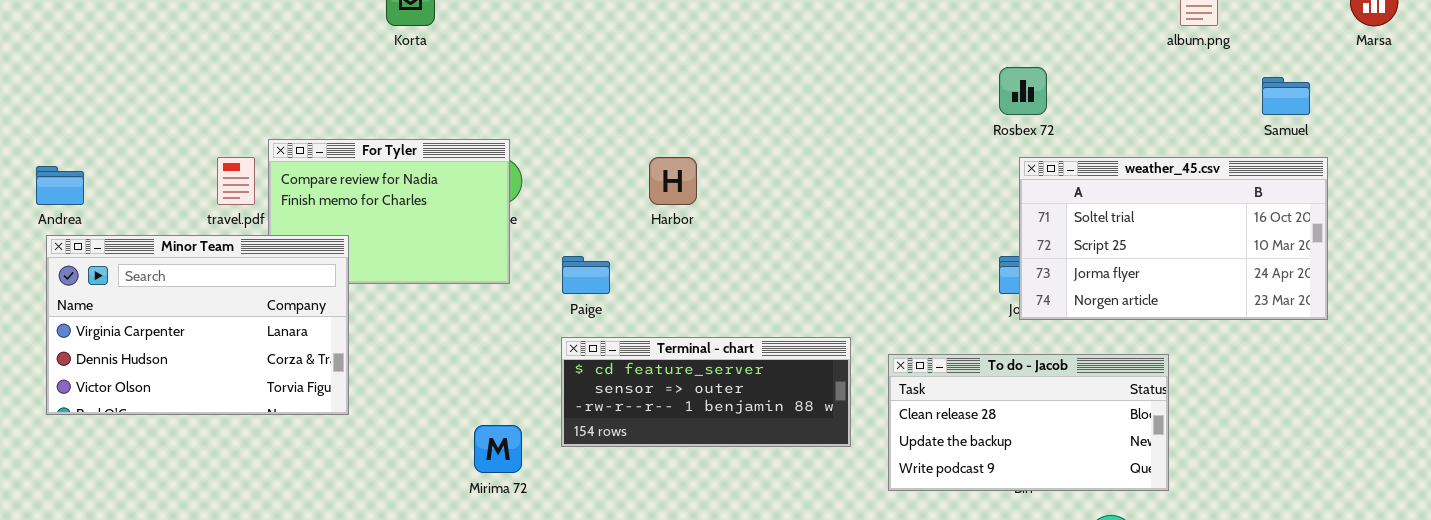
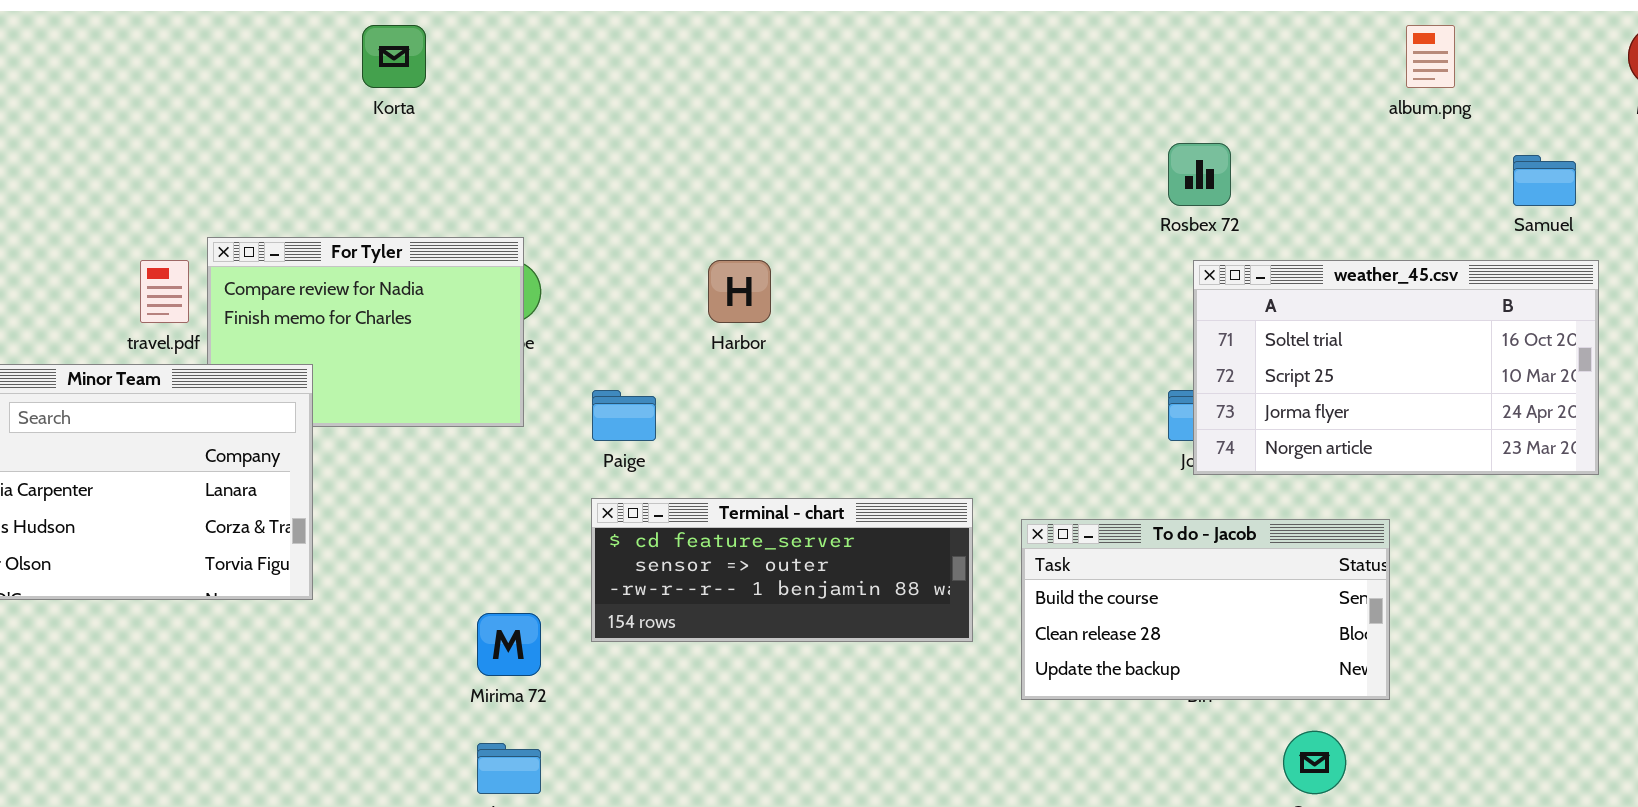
To do - Jacob: [888,354,1169,491] -> [1021,519,1390,700], scrolled up 1 row

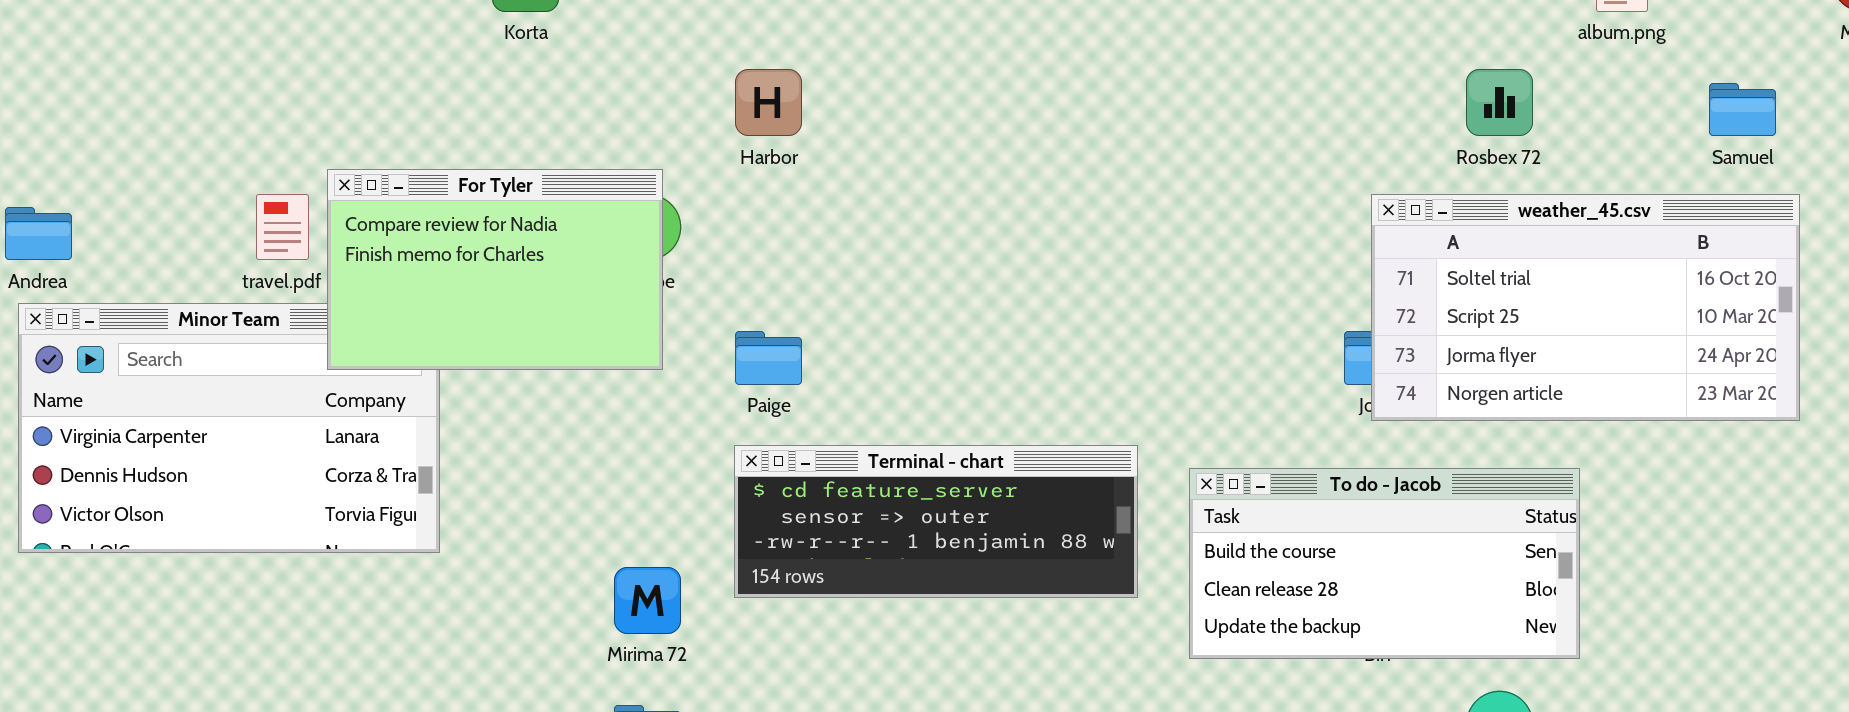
Rosbex 72: [1168,143,1231,206] -> [1466,69,1533,136], moved
For Tyler: [207,237,524,427] -> [327,169,663,370], raised
Harbor: [708,260,771,323] -> [735,69,802,136], moved

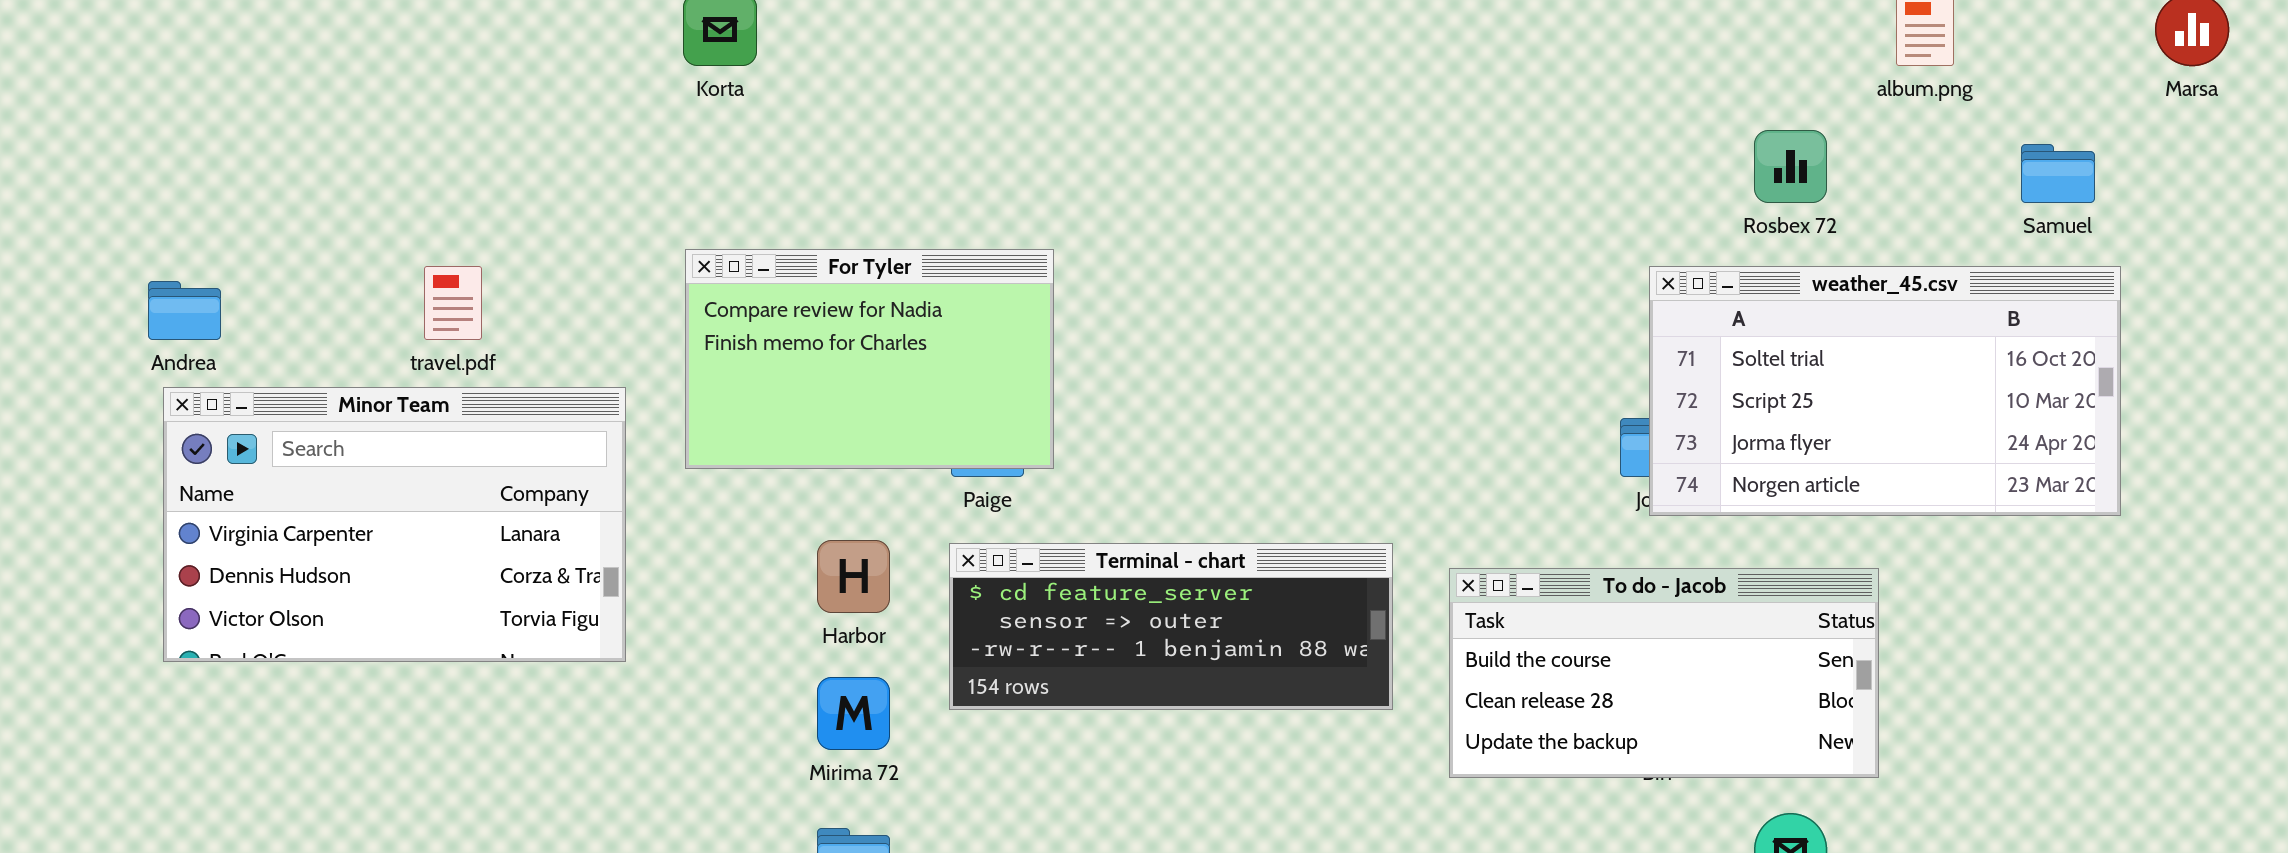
Harbor: [735,69,802,136] -> [817,540,890,613], moved
For Tyler: [327,169,663,370] -> [685,249,1054,469], moved

